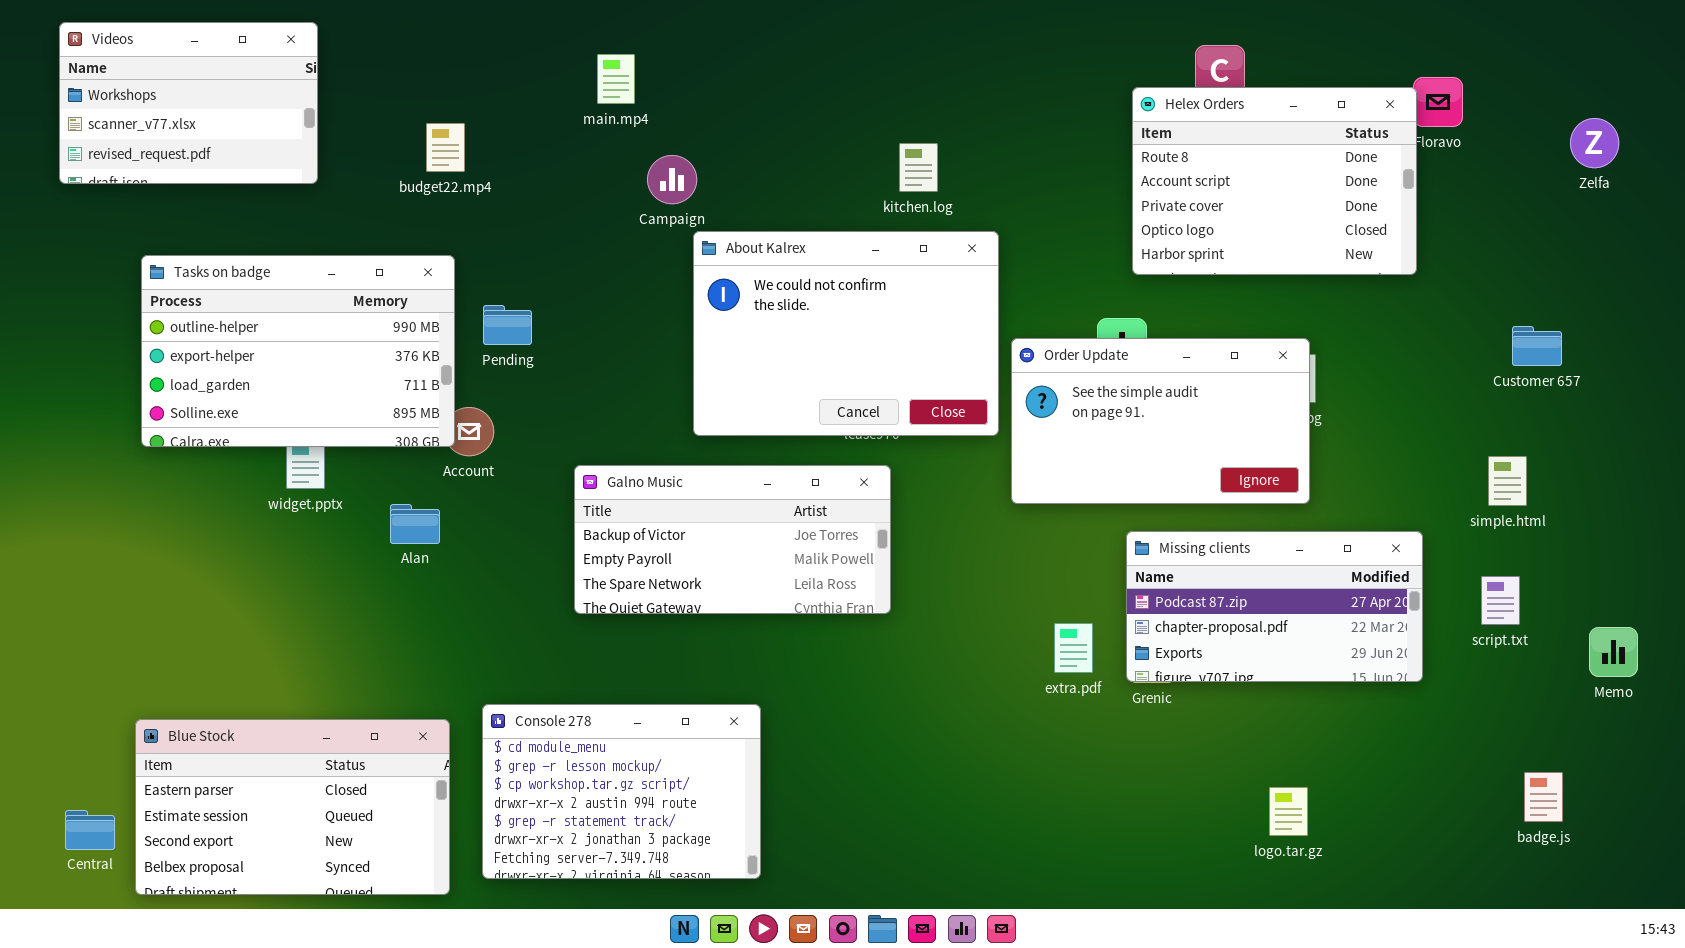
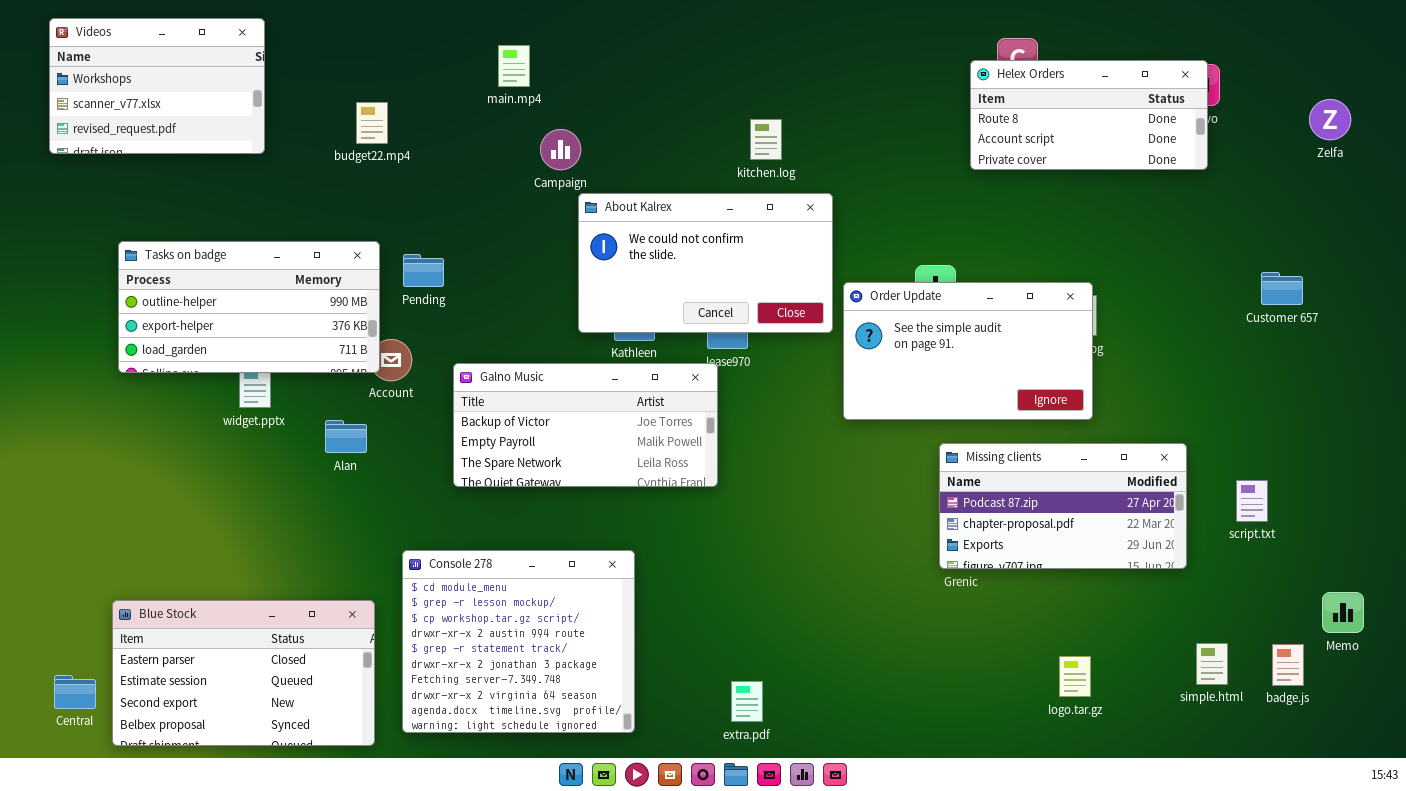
Helex Orders: [1132,87,1417,275] -> [970,60,1208,170], moved, resized
About Kalrex: [693,231,999,436] -> [578,193,833,333], resized
Tasks on badge: [141,255,455,447] -> [118,241,380,373], resized
simple.html: [1488,456,1527,506] -> [1196,643,1228,685], moved
Galno Music: [574,465,891,614] -> [453,363,718,487], moved
extra.pdf: [1054,623,1093,673] -> [731,681,763,722], moved
Memo: [1589,627,1638,677] -> [1322,592,1364,633], moved
Console 278: [482,704,761,879] -> [402,550,635,733], resized

